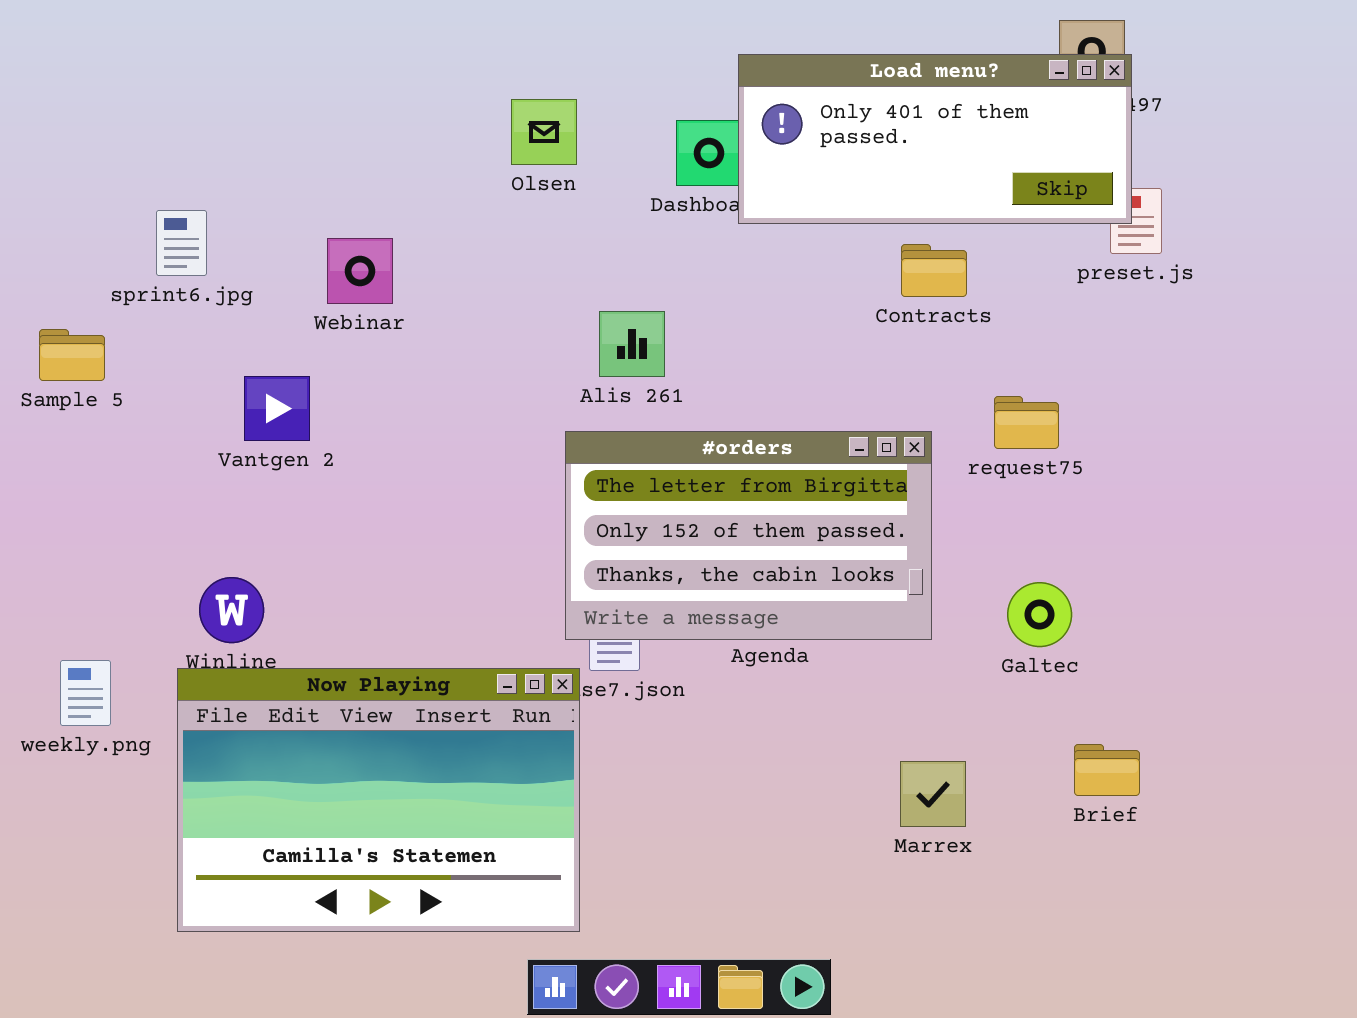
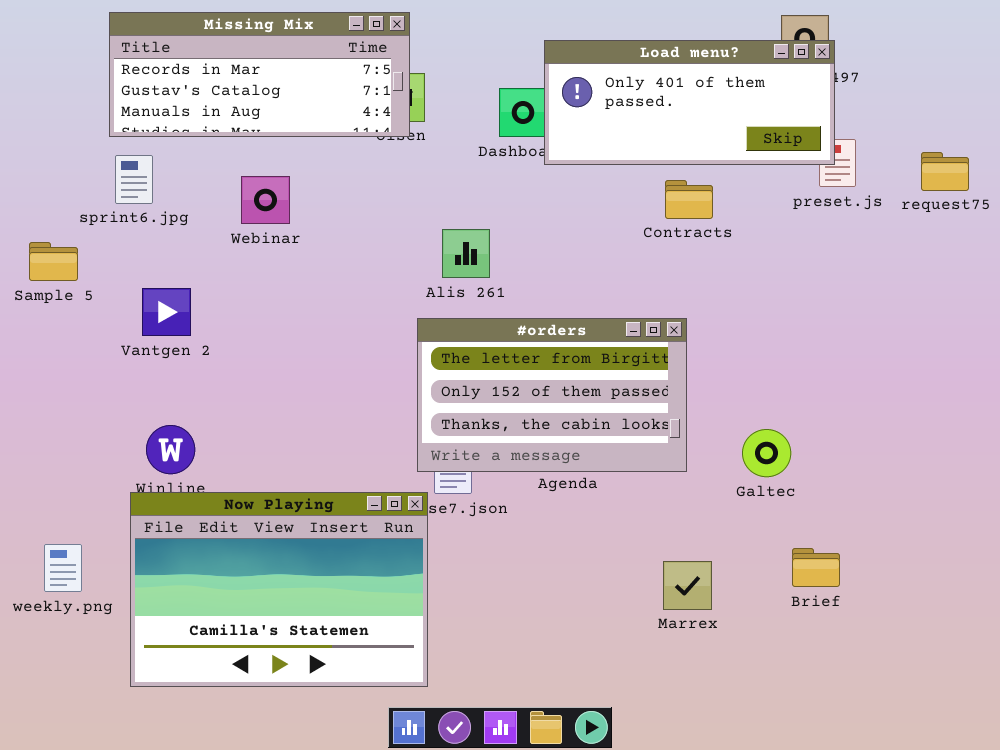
Missing Mix: none -> [109,12,410,137], opened
Vantgen 2: [244,376,310,441] -> [142,288,191,336], moved
request75: [994,396,1059,449] -> [921,152,969,191], moved
weekly.png: [60,660,111,726] -> [44,544,82,592], moved

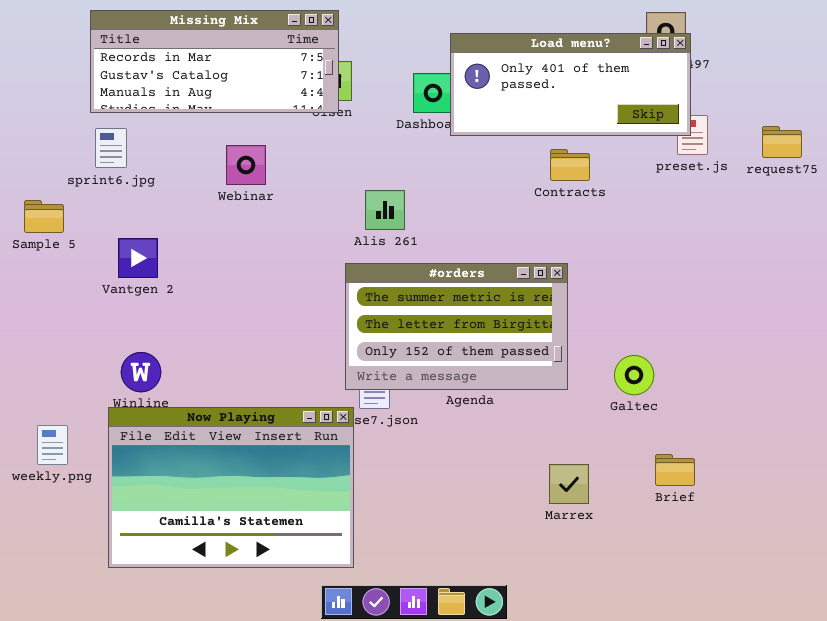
Webinar: [241,176,290,224] -> [226,145,266,185], moved
#orders: [417,318,687,472] -> [345,263,568,390], scrolled up 1 row
weekly.png: [44,544,82,592] -> [37,425,68,465], moved

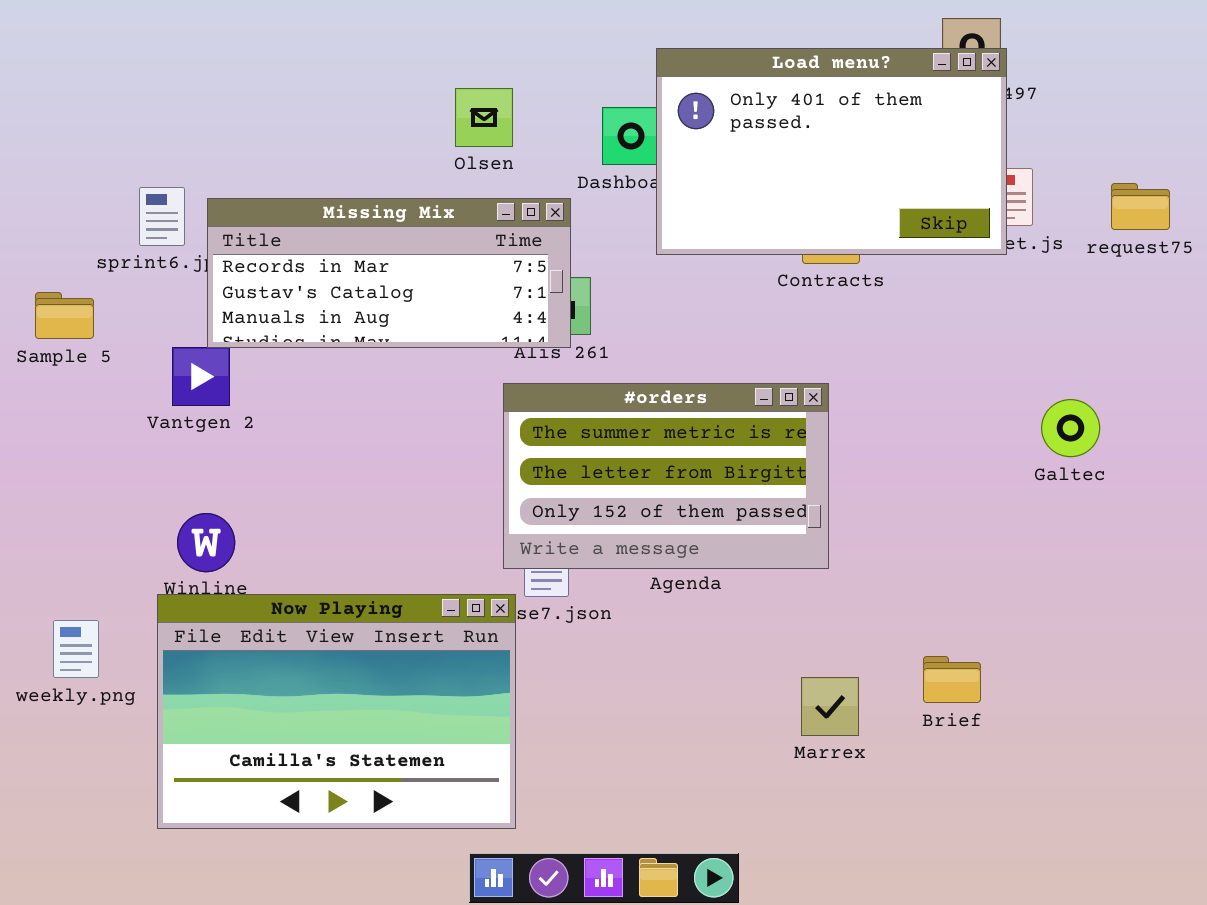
Missing Mix: [90,10,339,113] -> [207,198,571,348], moved
Load menu?: [450,33,691,136] -> [656,48,1007,255], resized
Galtec: [614,355,654,395] -> [1041,399,1100,457], moved
Brief: [655,454,695,486] -> [923,656,981,703], moved

